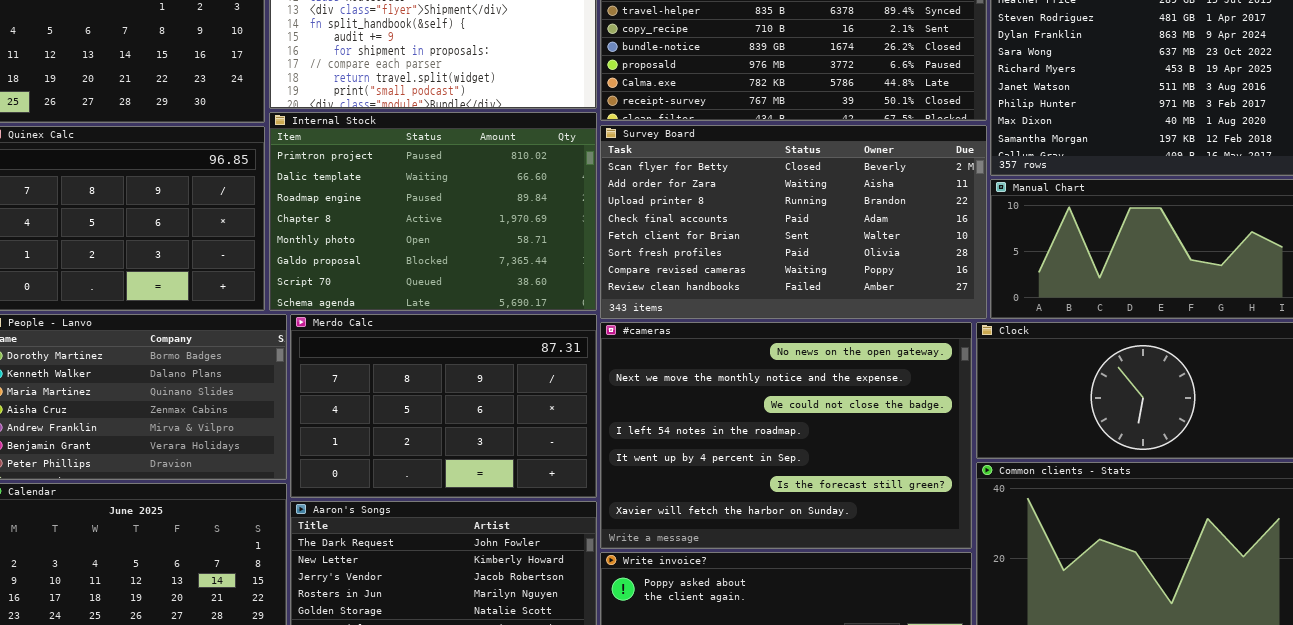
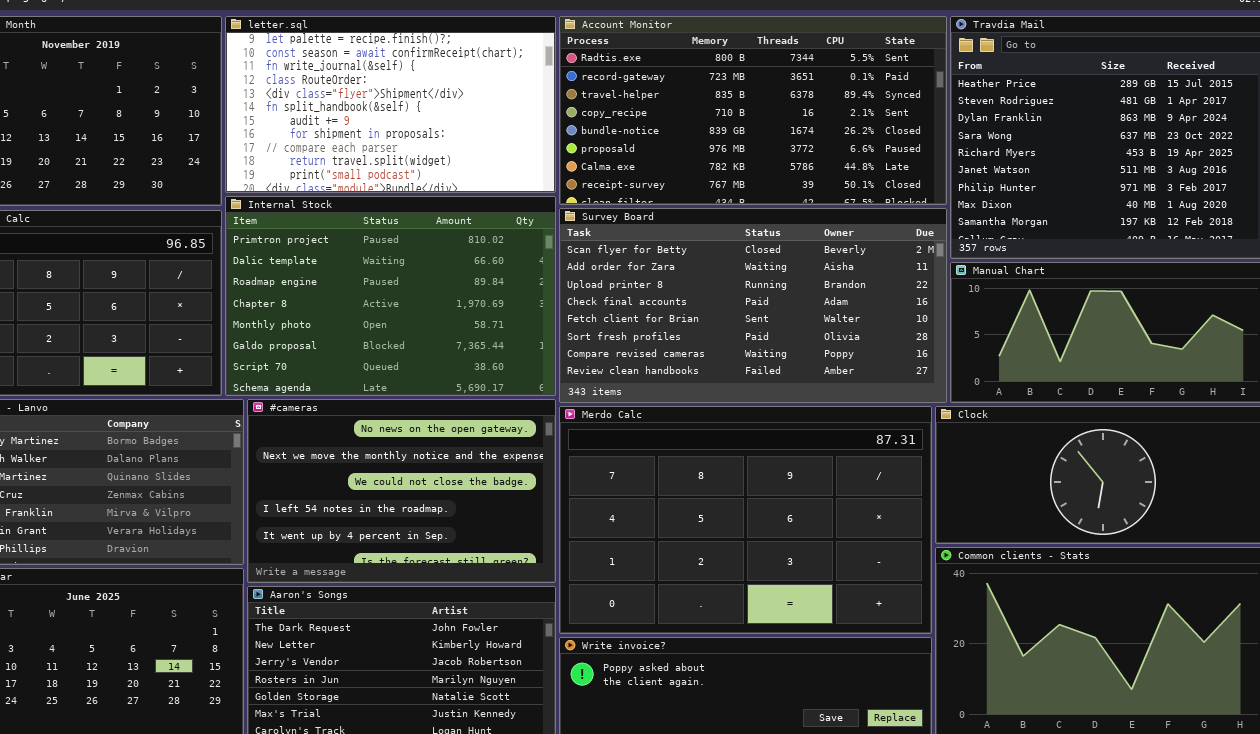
Merdo Calc: [290,314,597,498] -> [559,406,932,634], moved, resized
#cameras: [600,322,972,549] -> [247,399,556,583], moved, resized

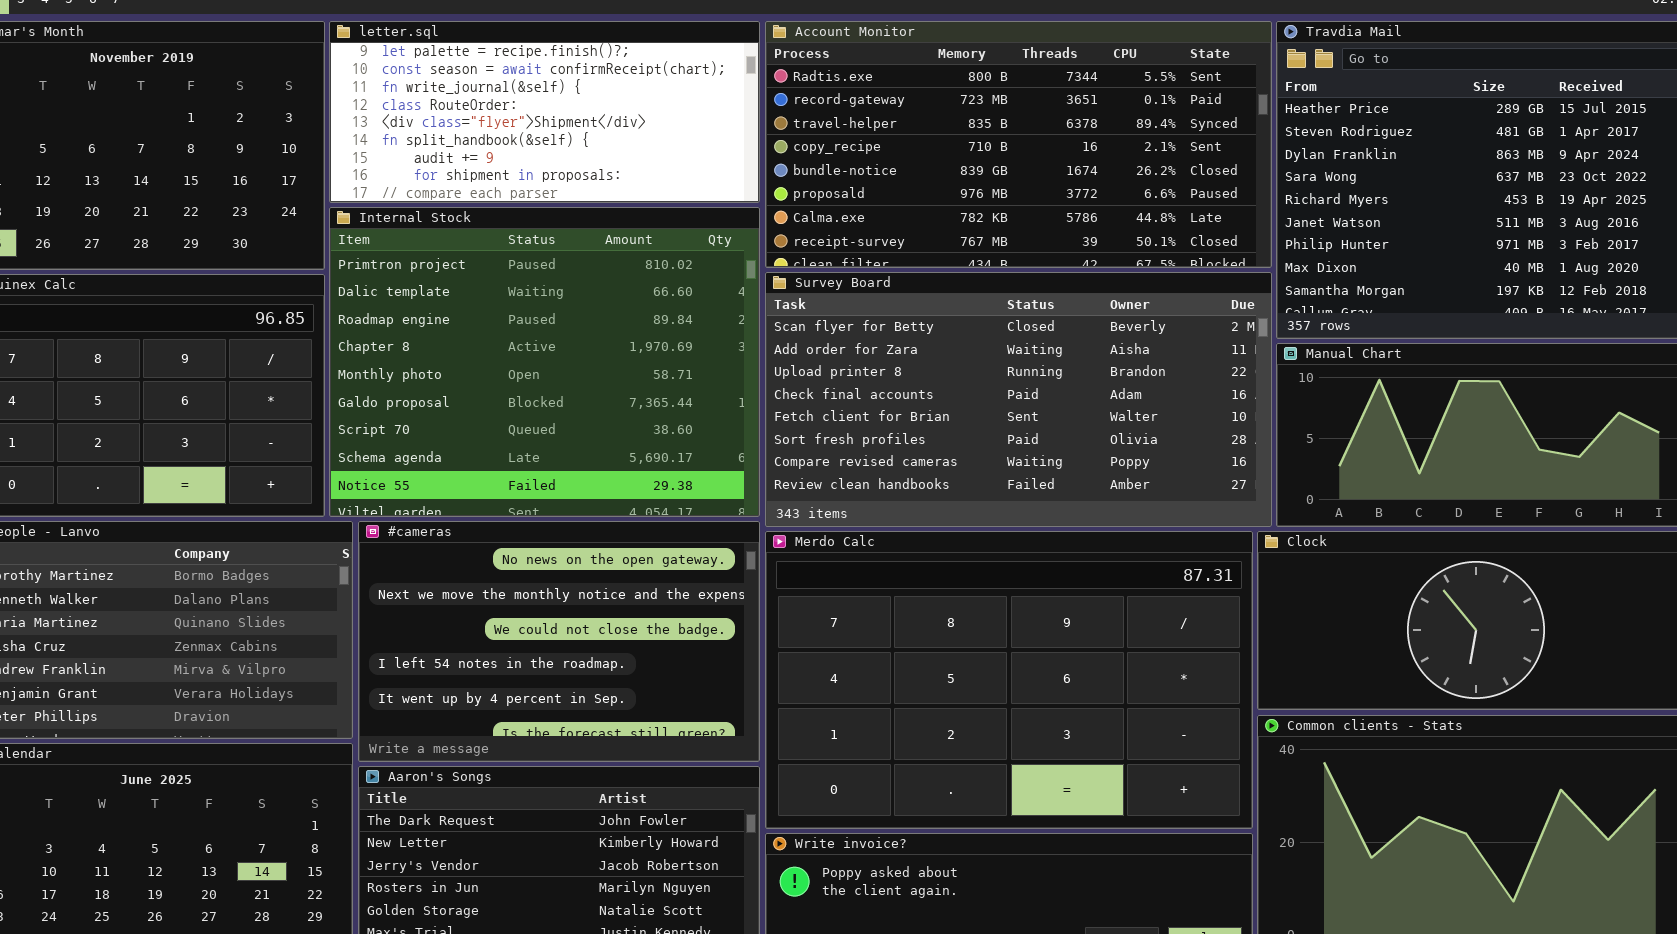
letter.sql: [225,16,556,193] -> [329,21,760,203], resized
Internal Stock: [225,196,556,396] -> [329,207,760,517], resized

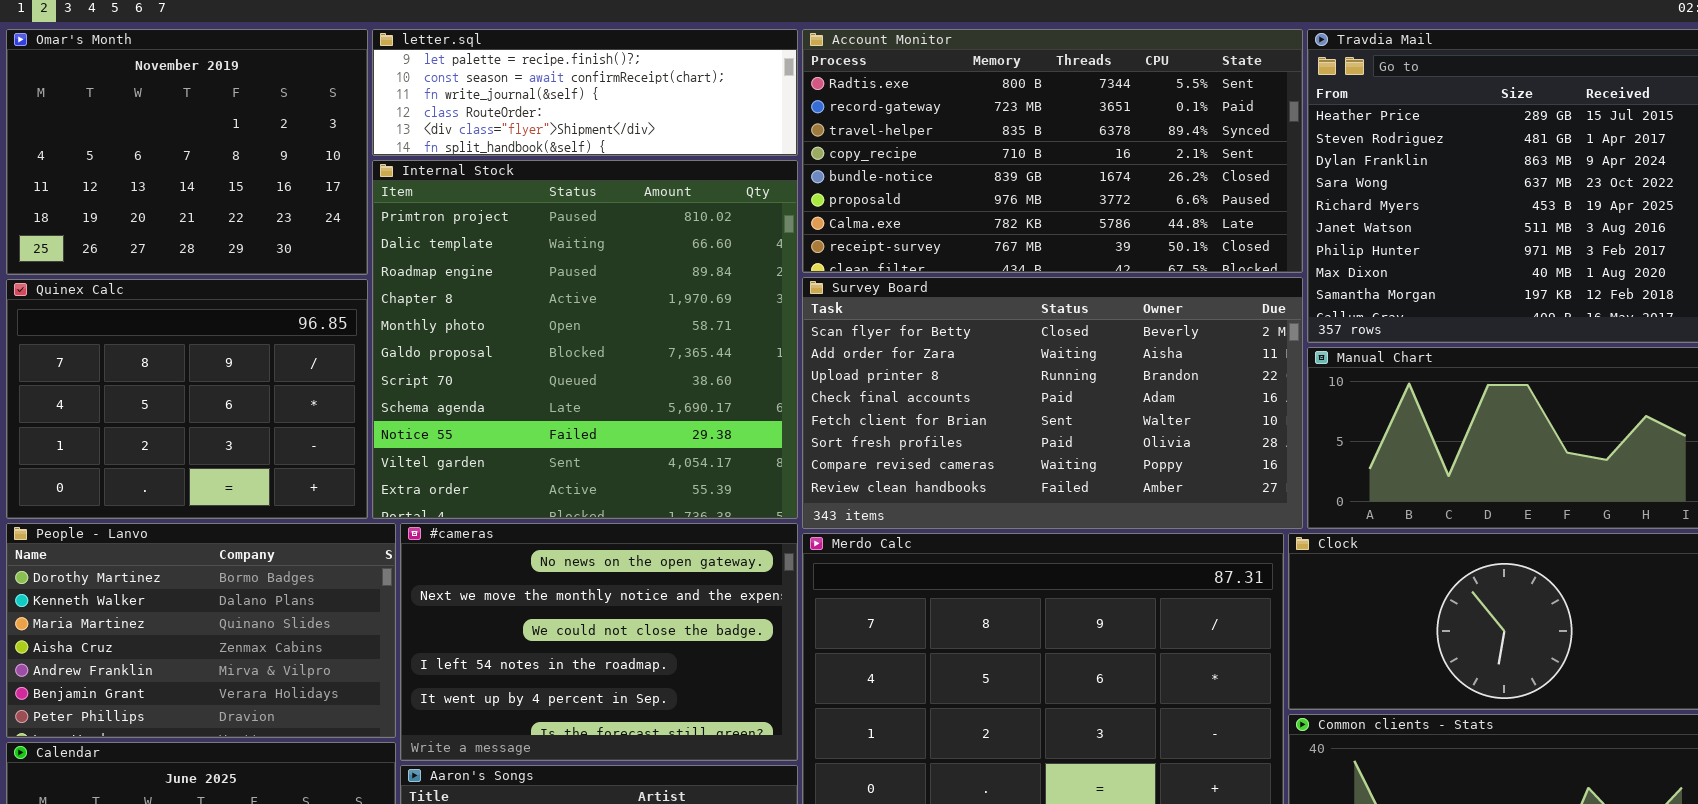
letter.sql: [329,21,760,203] -> [372,29,798,156], resized
Internal Stock: [329,207,760,517] -> [372,160,798,519], resized

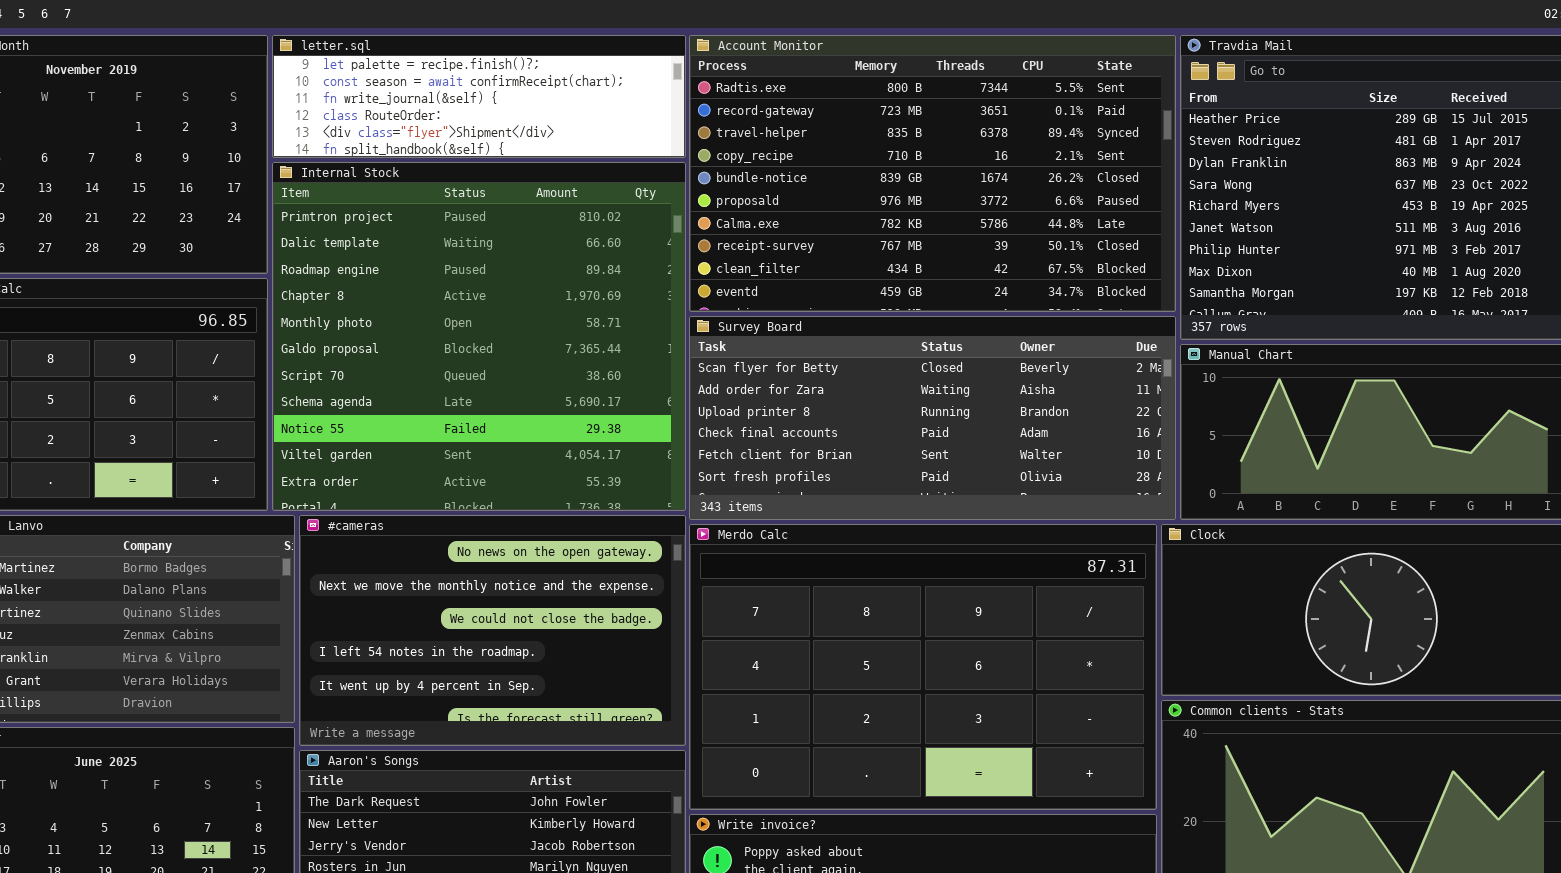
Account Monitor: [802,29,1303,273] -> [689,35,1176,312], resized
Survey Board: [802,277,1303,529] -> [689,316,1176,520], resized

